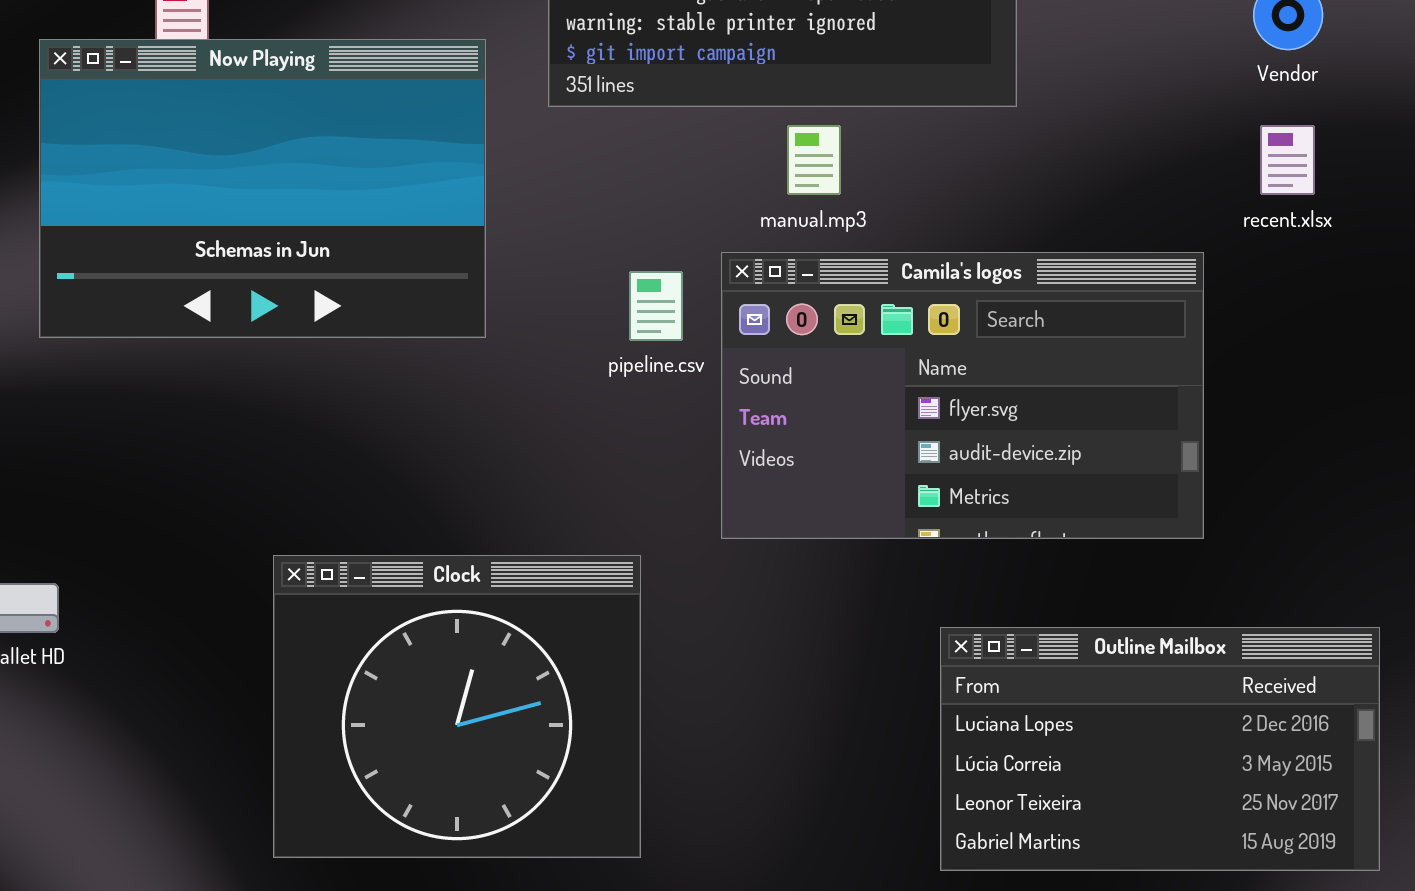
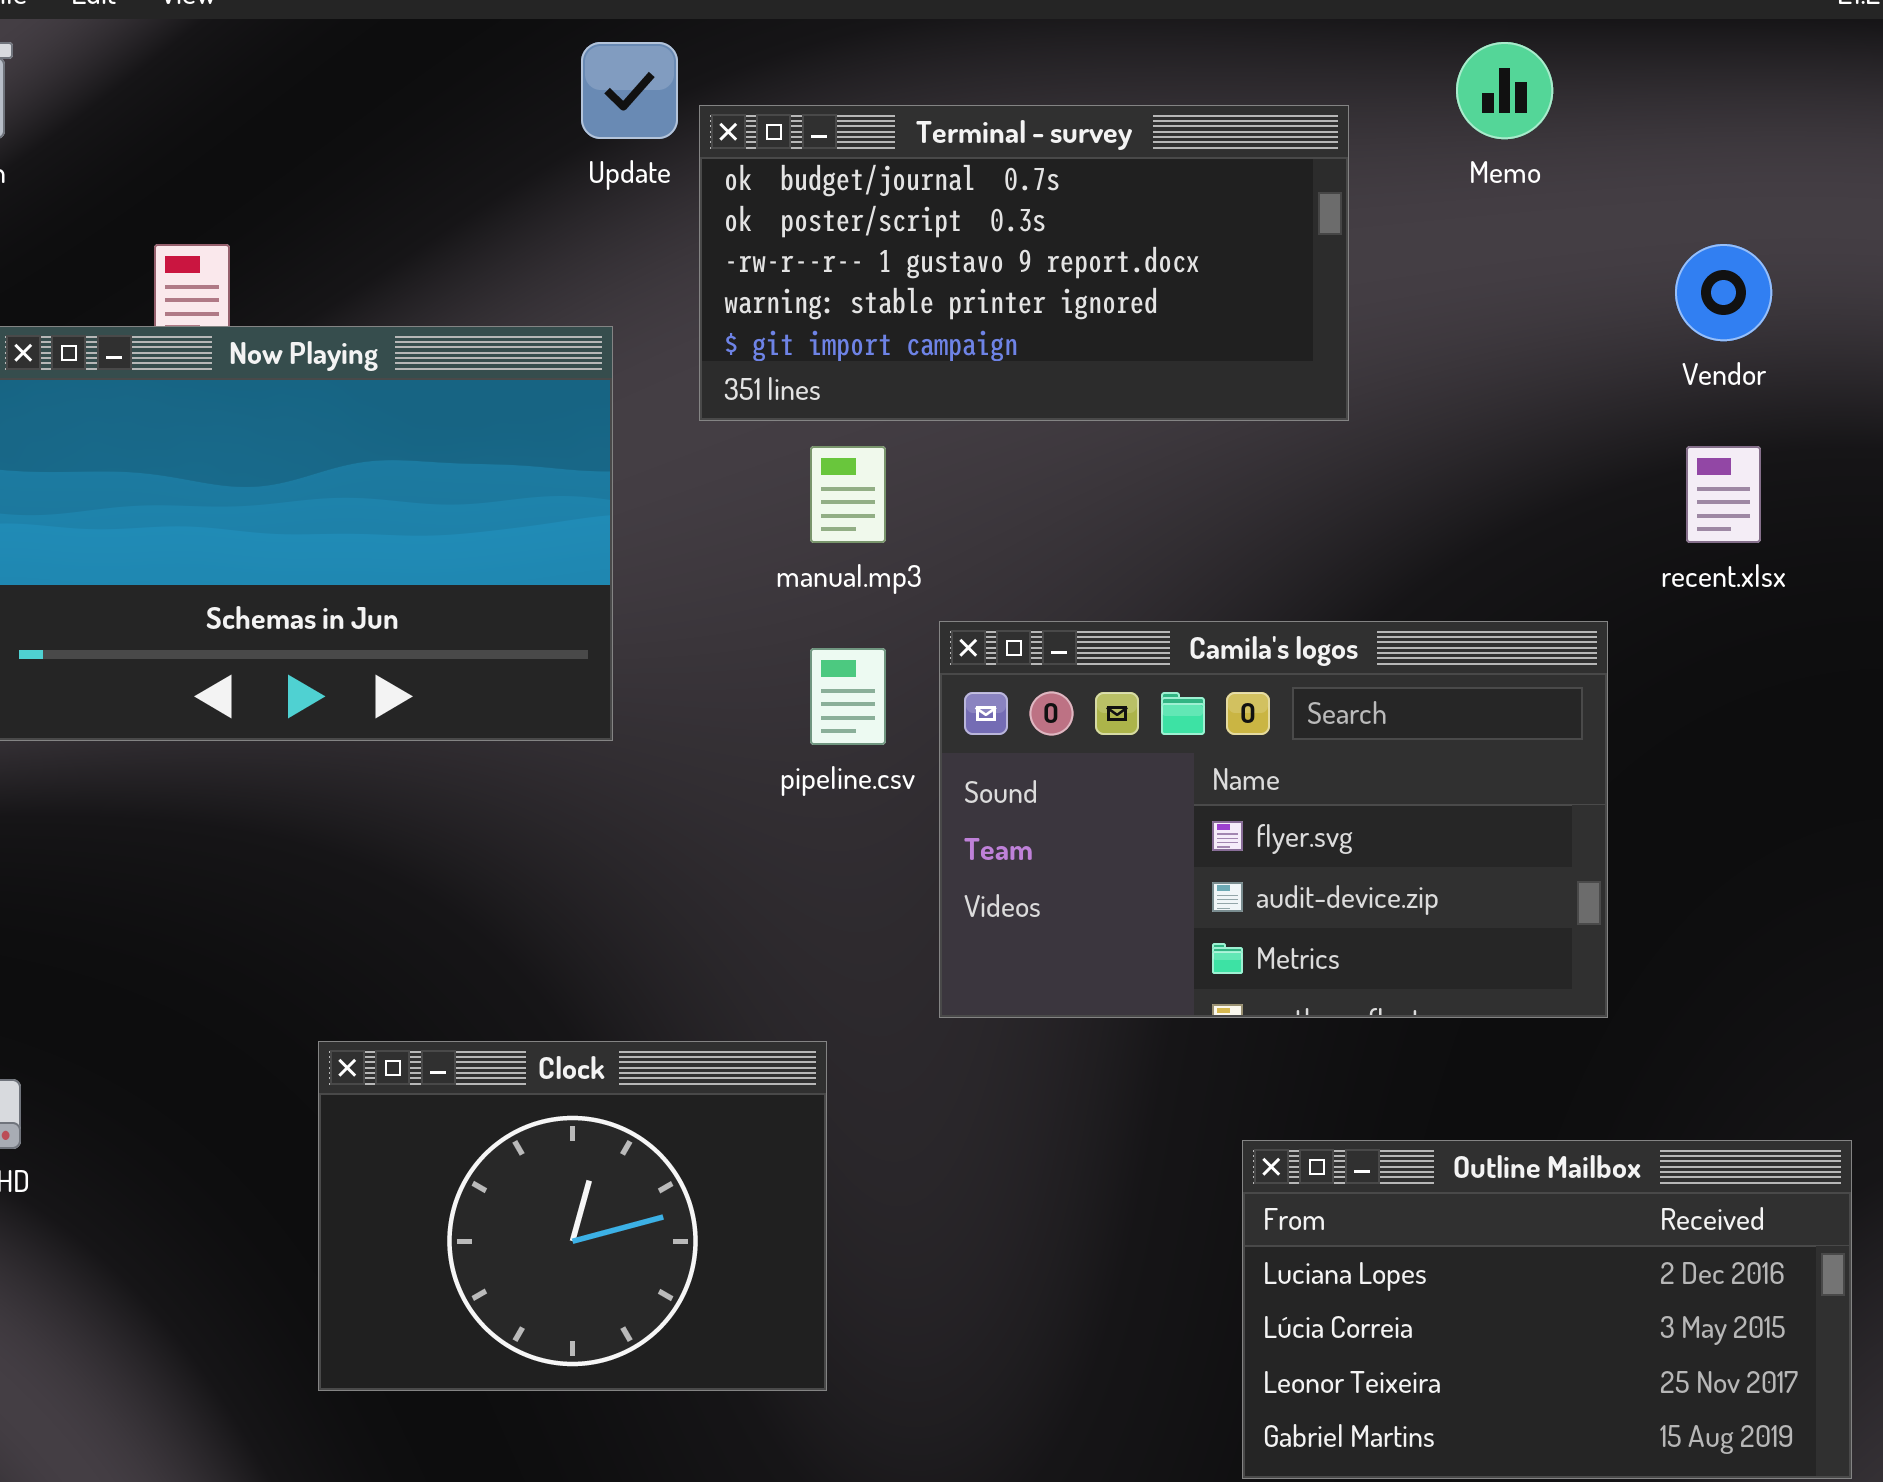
manual.mp3: [787,125,841,195] -> [810,446,886,543], moved
Clock: [273,555,641,858] -> [318,1041,827,1391], resized

